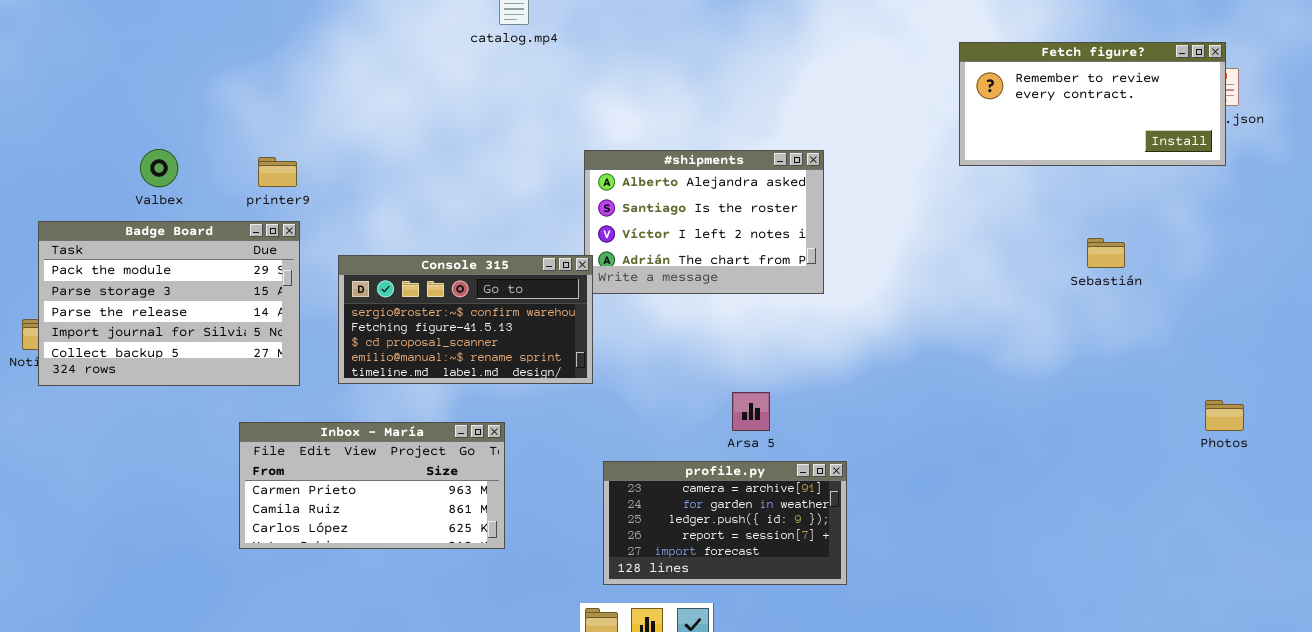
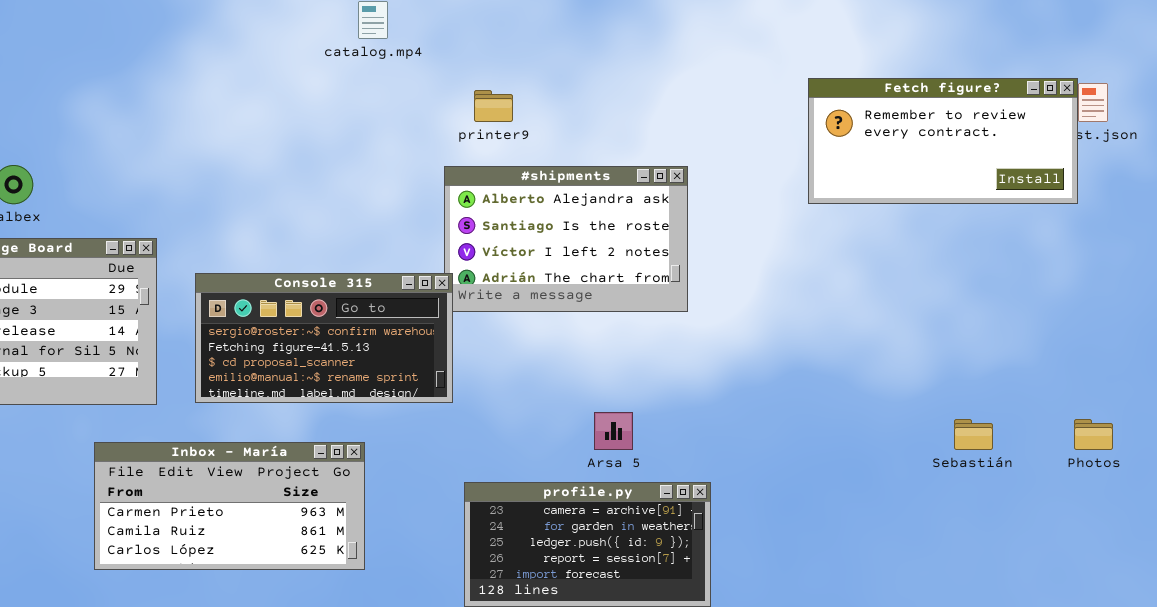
Fetch figure?: [959,42,1226,166] -> [808,78,1078,204], moved
printer9: [258,157,297,187] -> [474,90,513,122], moved
Sebastián: [1087,238,1125,268] -> [954,419,993,450], moved

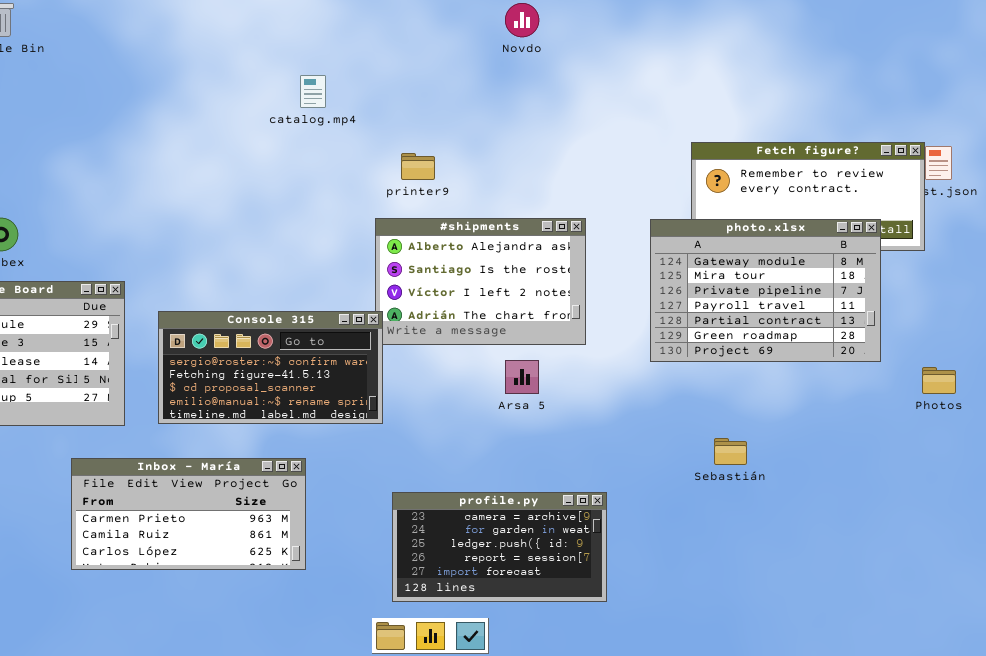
photo.xlsx: none -> [650,219,881,362], opened
Arsa 5: [594,412,633,450] -> [505,360,539,394], moved
Sebastián: [954,419,993,450] -> [714,438,747,465], moved
Photos: [1074,419,1113,450] -> [922,367,956,394], moved

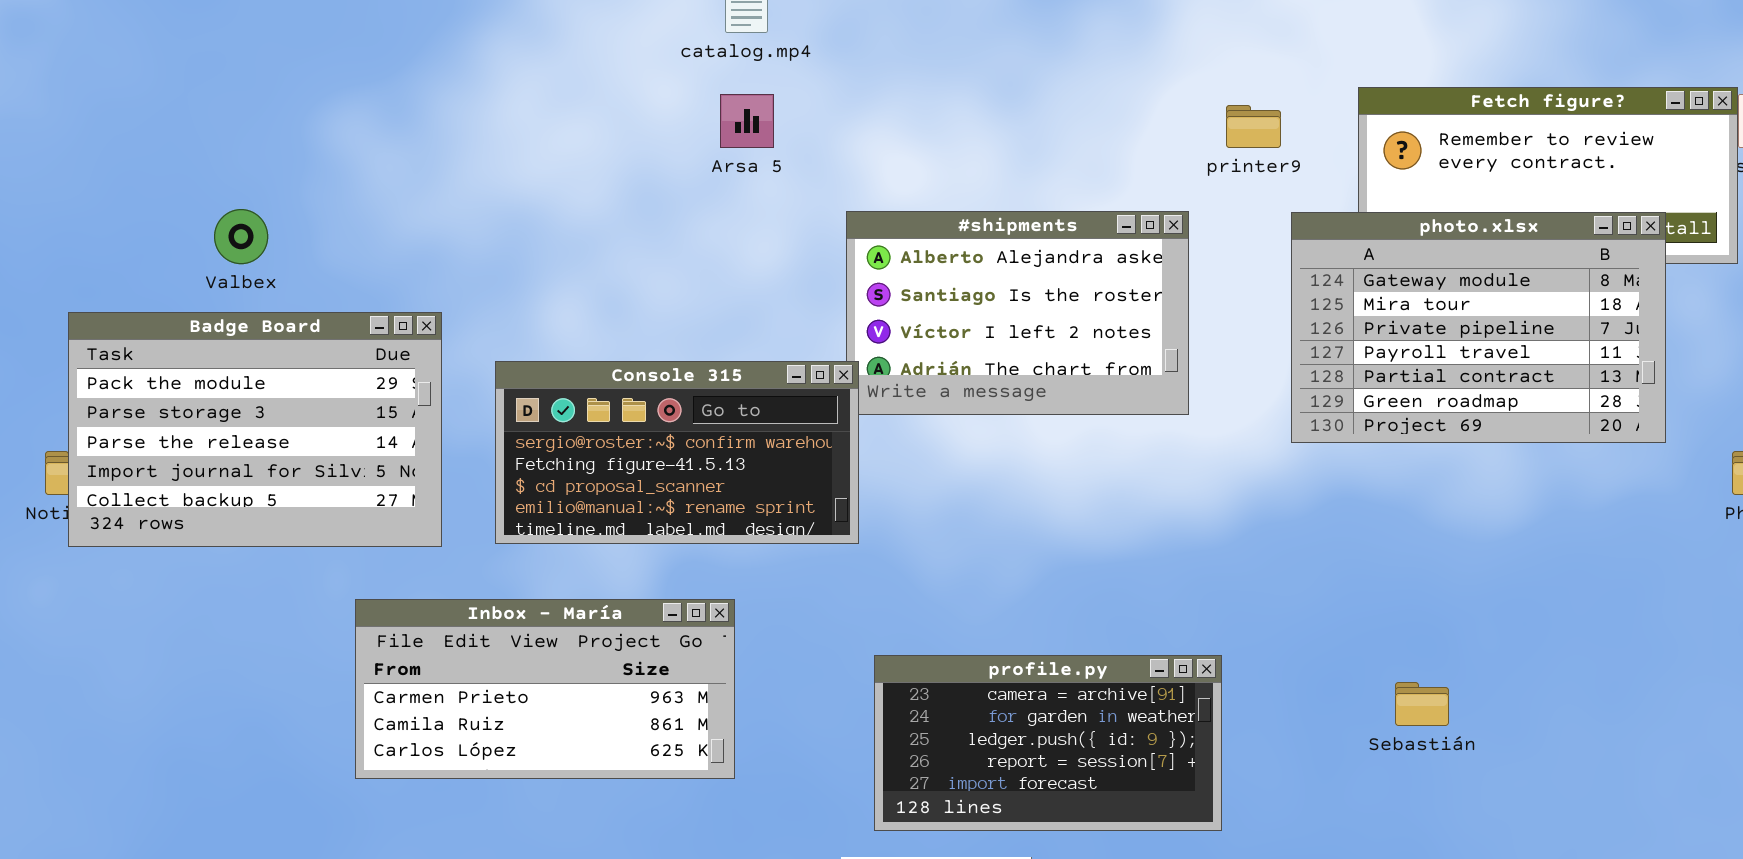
printer9: [401,153,435,180] -> [1226,105,1281,148], moved
Arsa 5: [505,360,539,394] -> [720,94,774,148], moved
Sebastián: [714,438,747,465] -> [1395,682,1449,726], moved

